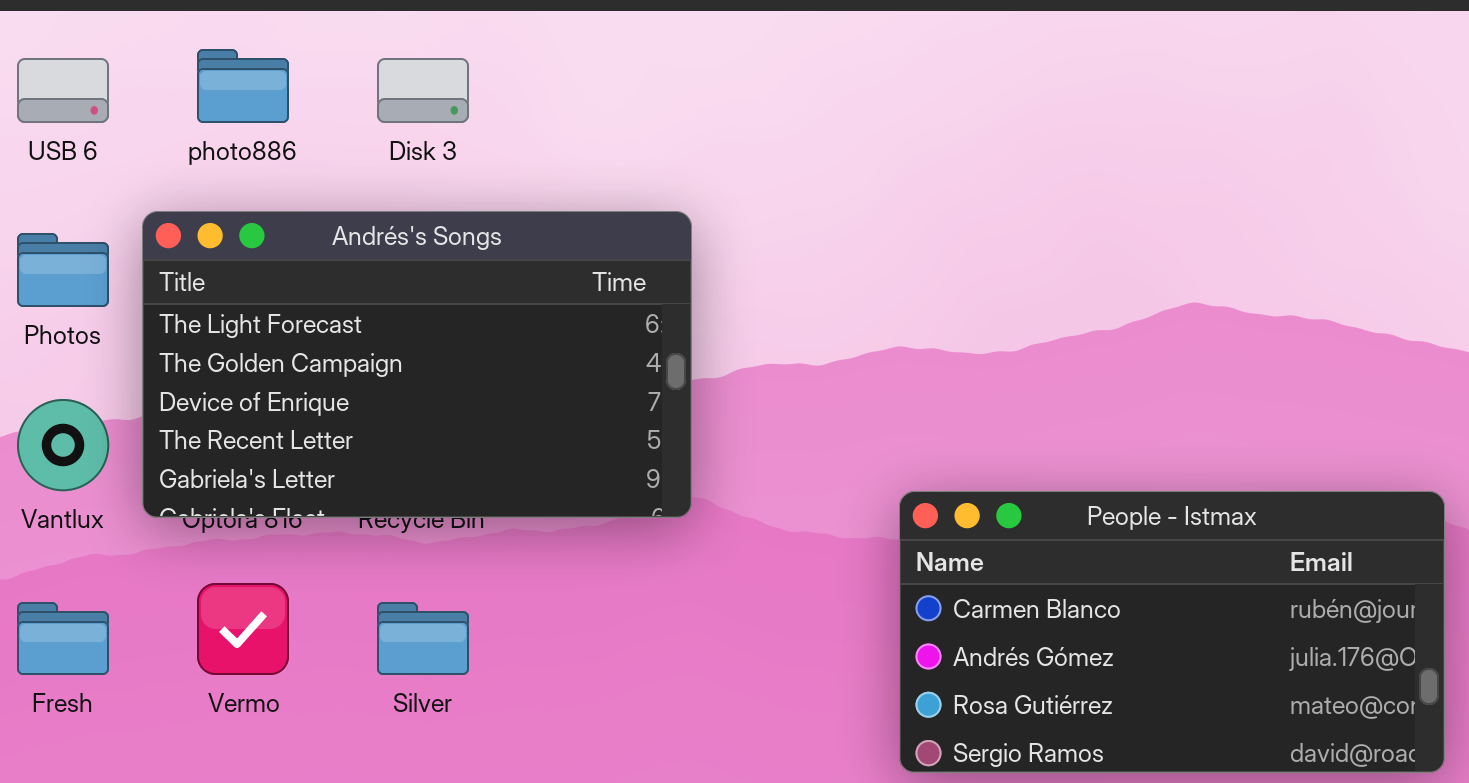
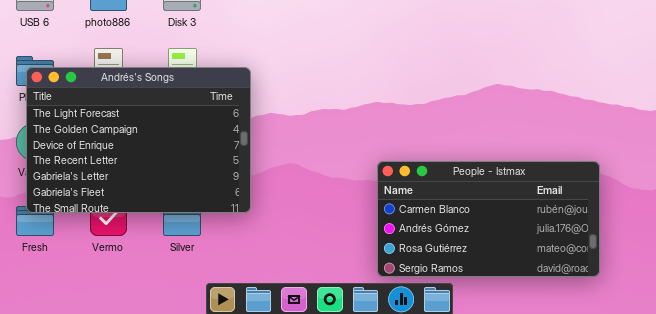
Andrés's Songs: [142,211,692,518] -> [26,67,251,213], moved, resized

